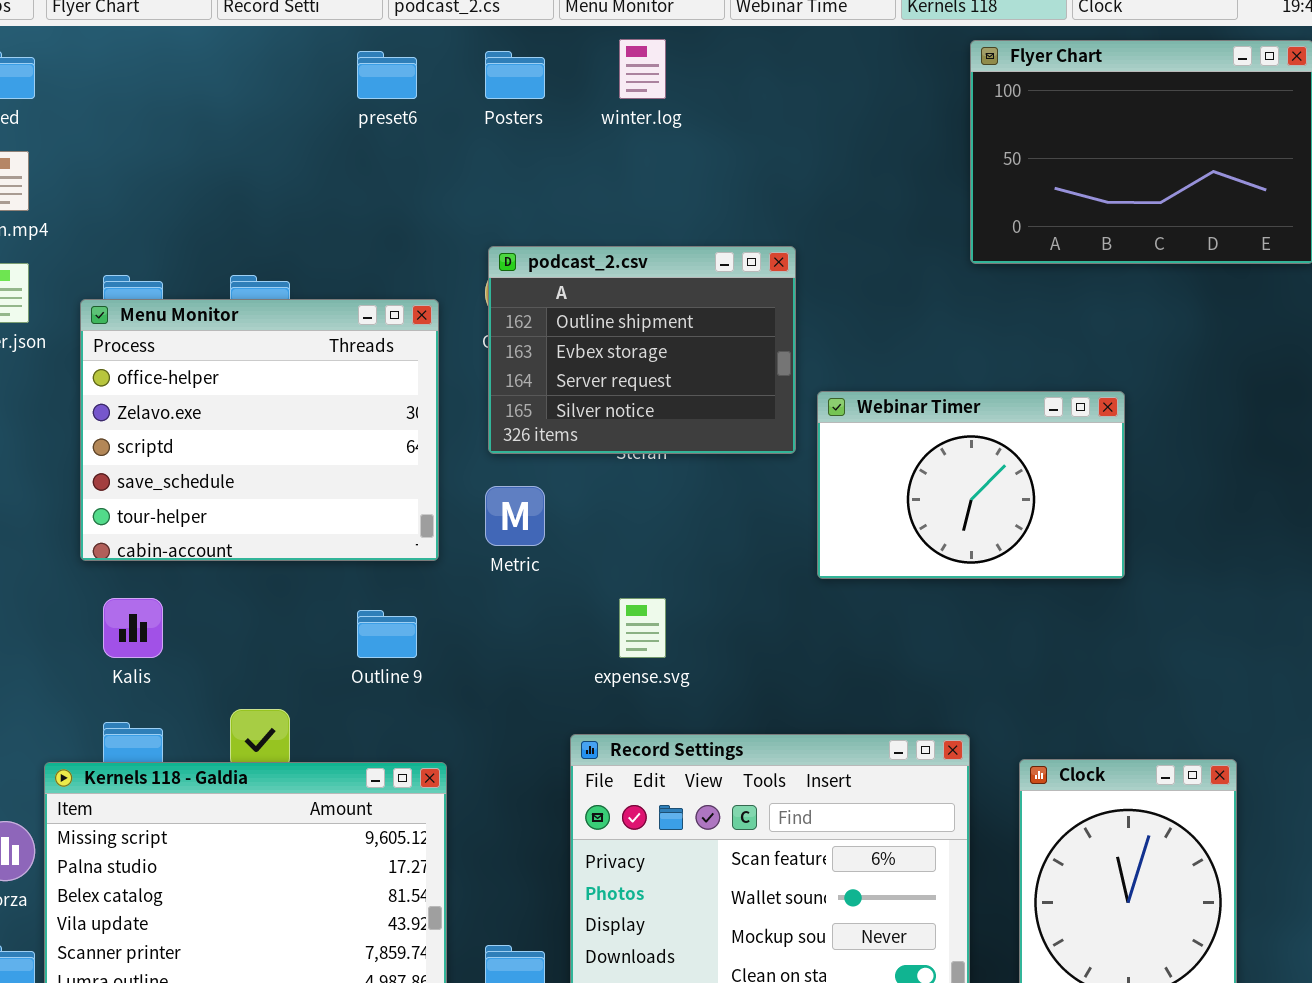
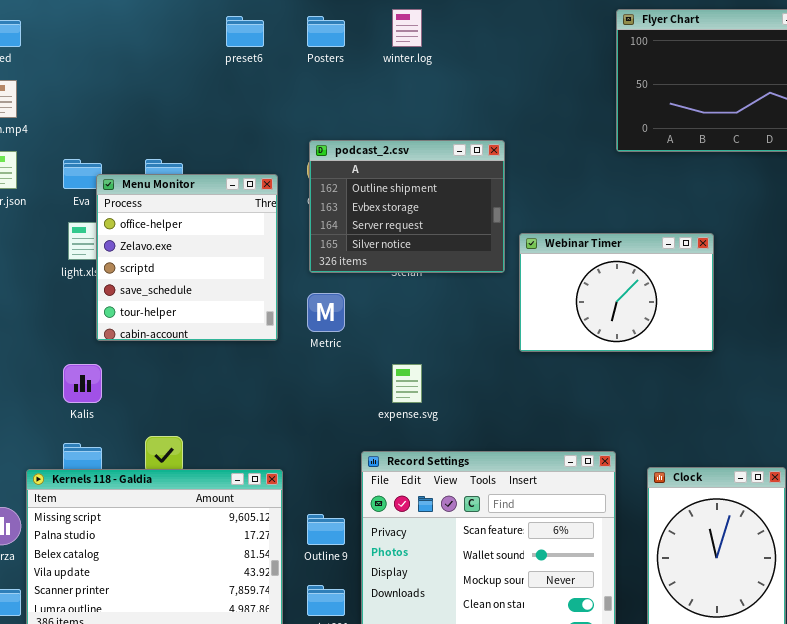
Menu Monitor: [80,299,439,561] -> [96,174,278,341], resized
Outline 9: [357,610,417,658] -> [307,514,345,545], moved

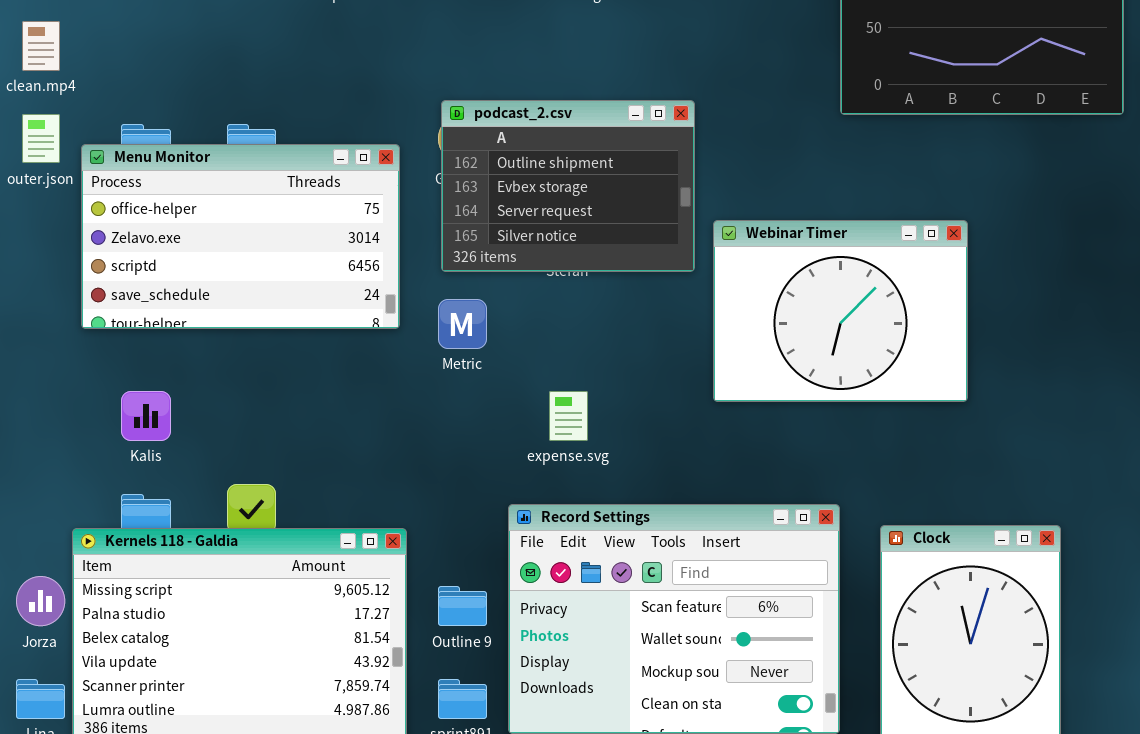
Menu Monitor: [96,174,278,341] -> [81,144,400,329], resized
Webinar Timer: [519,233,714,352] -> [713,220,968,402], resized

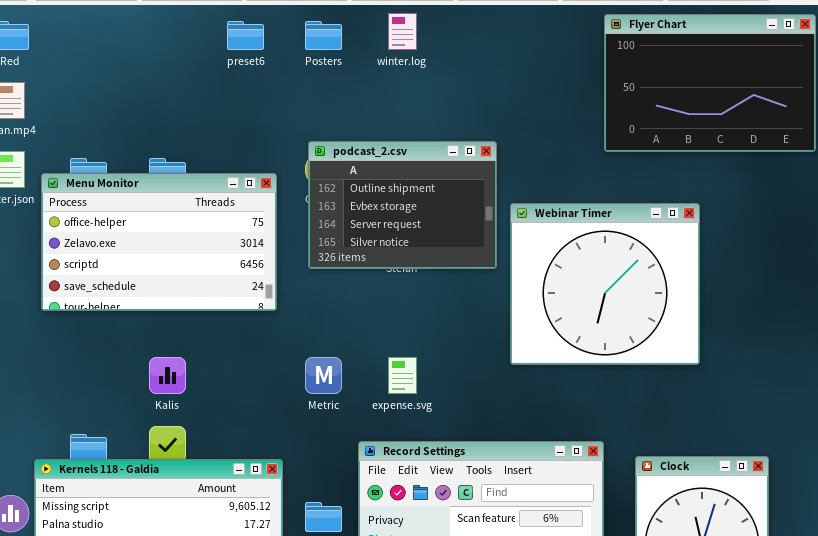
Webinar Timer: [713,220,968,402] -> [510,203,700,365], resized
Metric: [438,299,487,349] -> [305,357,342,394], moved
Kalis: [121,391,171,441] -> [149,357,186,394], moved

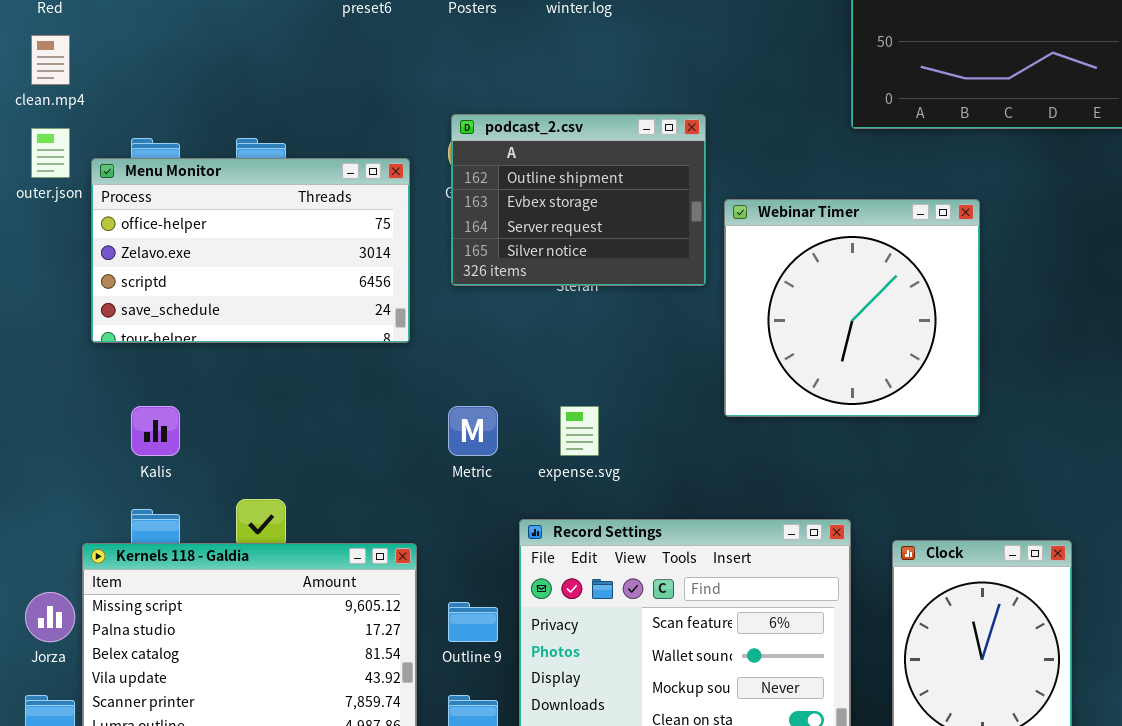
Kalis: [149,357,186,394] -> [131,406,180,456], moved

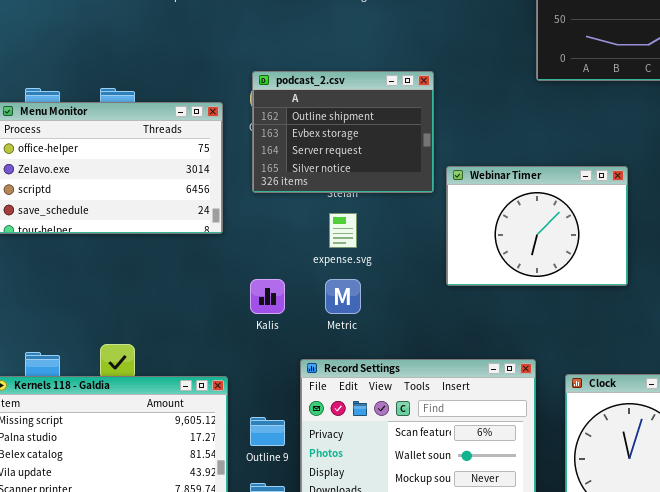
Webinar Timer: [724,199,980,417] -> [446,166,628,286], resized
Kalis: [131,406,180,456] -> [250,279,285,314], moved
Metric: [448,406,498,456] -> [325,279,361,314], moved
expense.svg: [560,406,599,456] -> [329,213,357,248], moved

